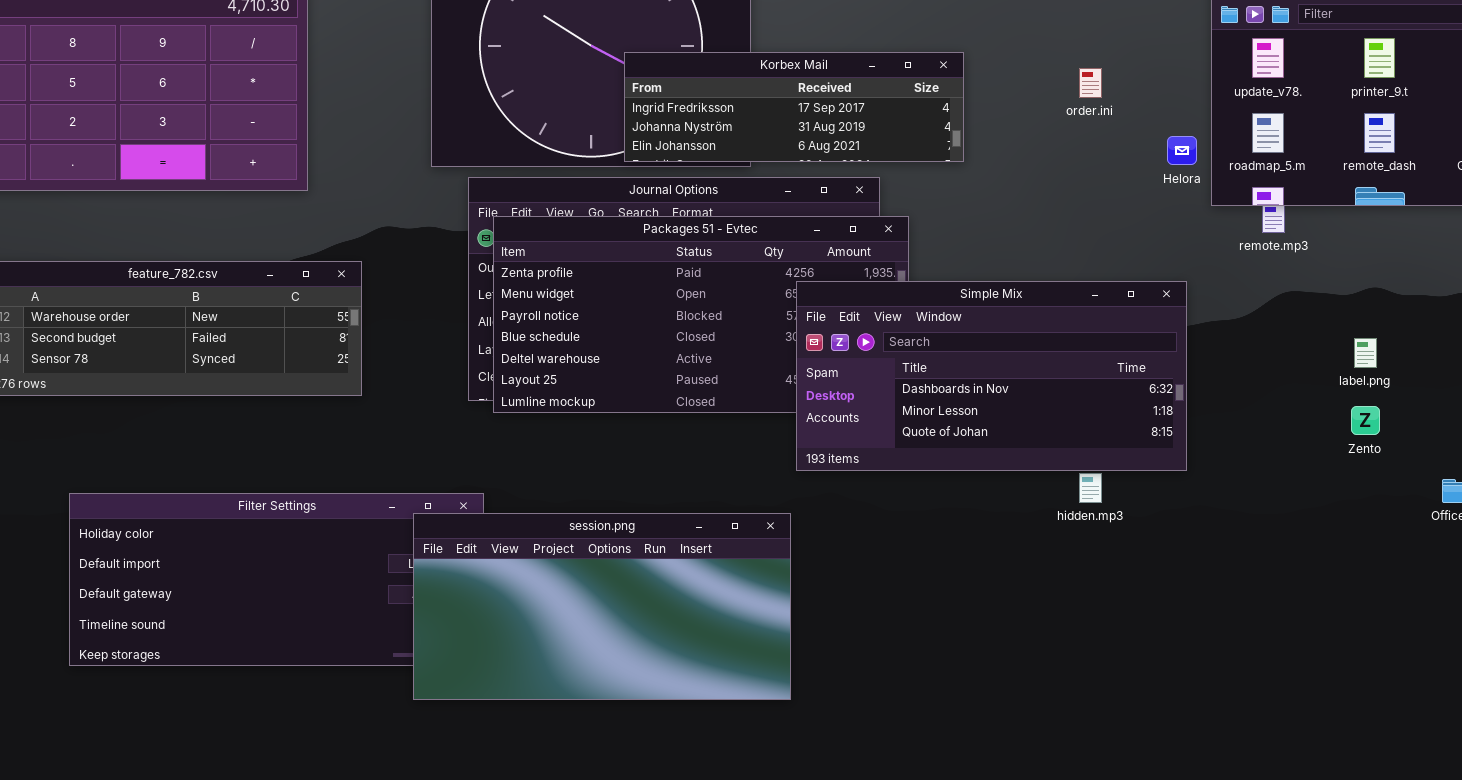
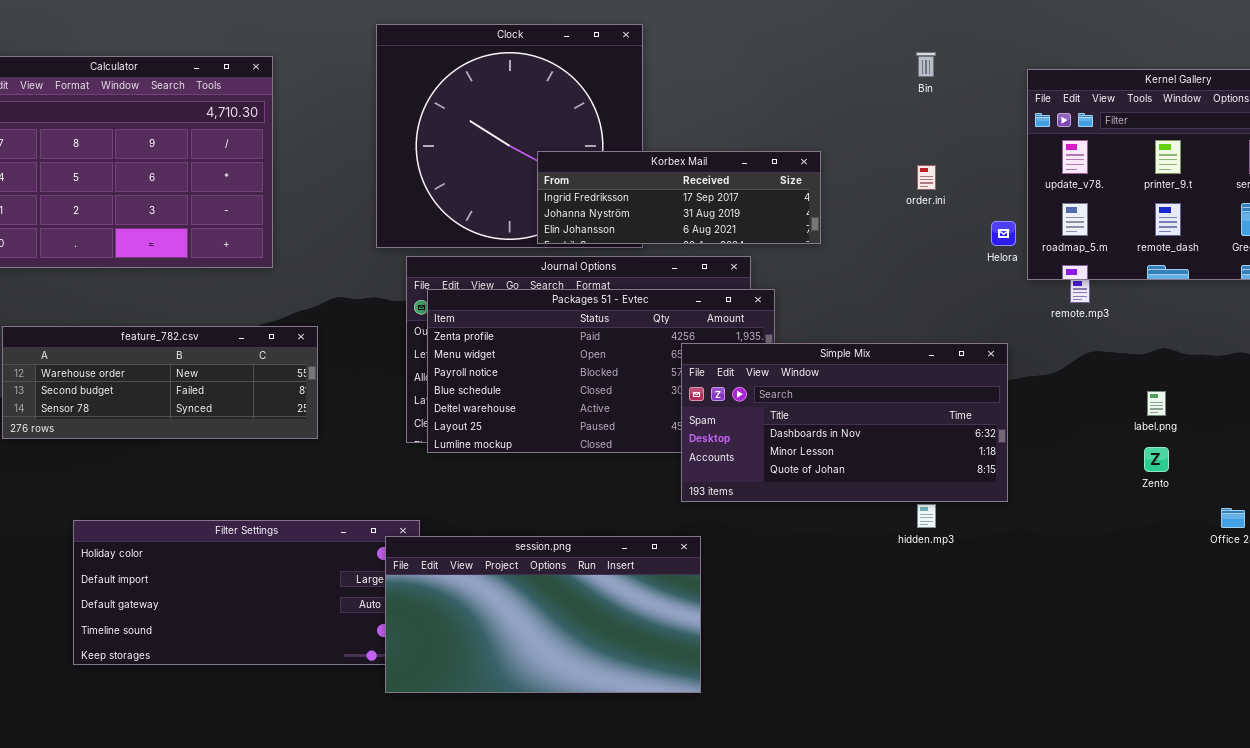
session.png: [413,513,791,700] -> [385,536,701,693], moved

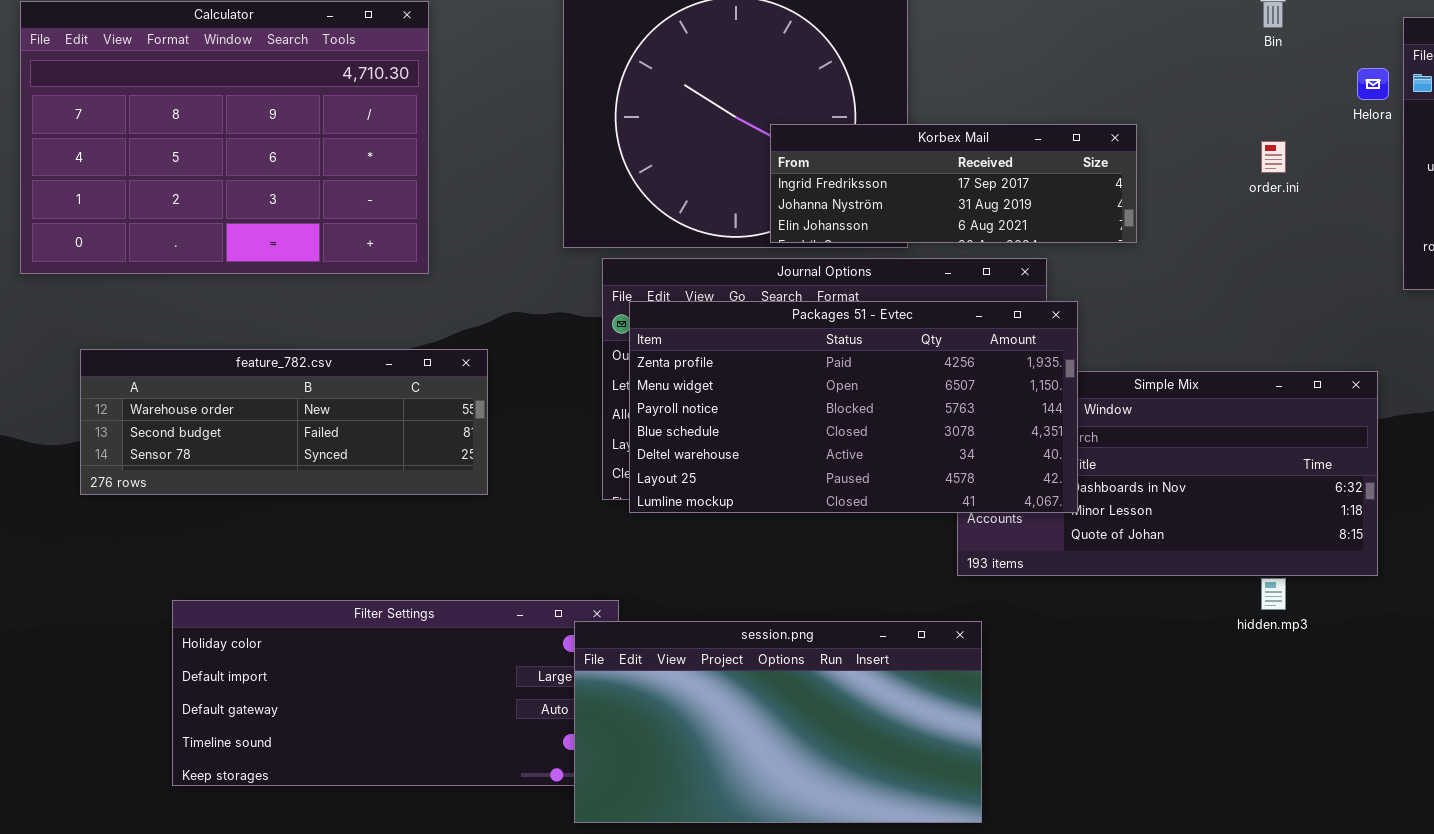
Helora: [991,221,1016,246] -> [1357,68,1389,100], moved
Packages 51 - Evtec: [427,289,775,453] -> [629,301,1078,513], raised

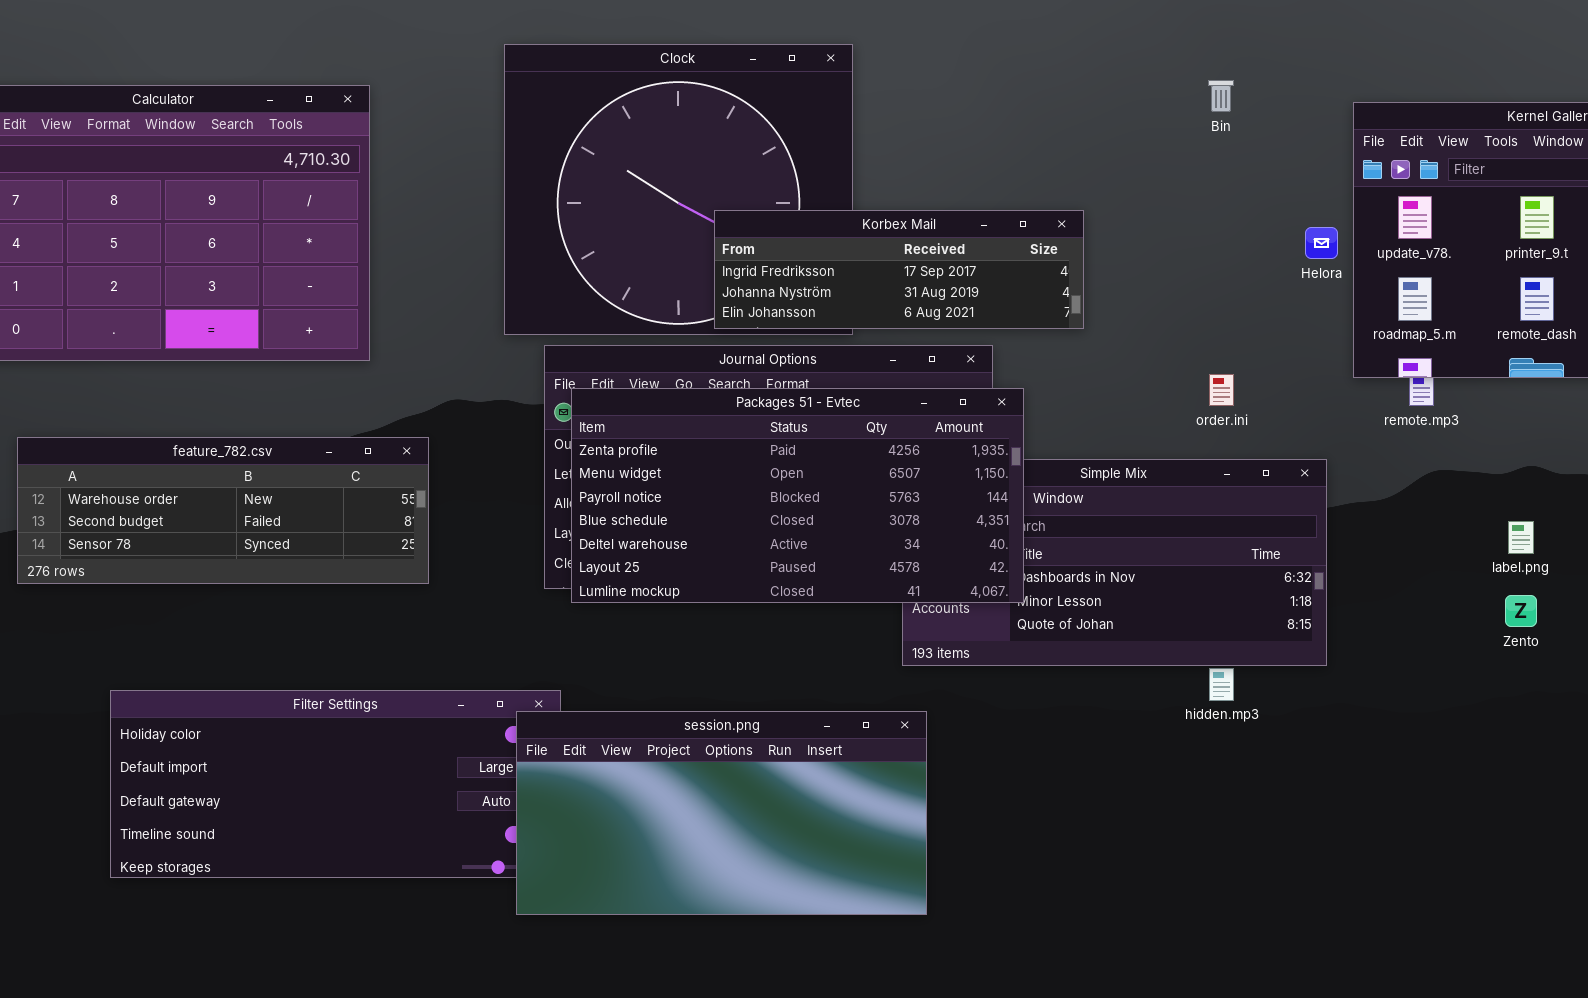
Helora: [1357,68,1389,100] -> [1305,227,1338,259], moved
order.ini: [1261,141,1286,173] -> [1209,374,1234,406], moved

